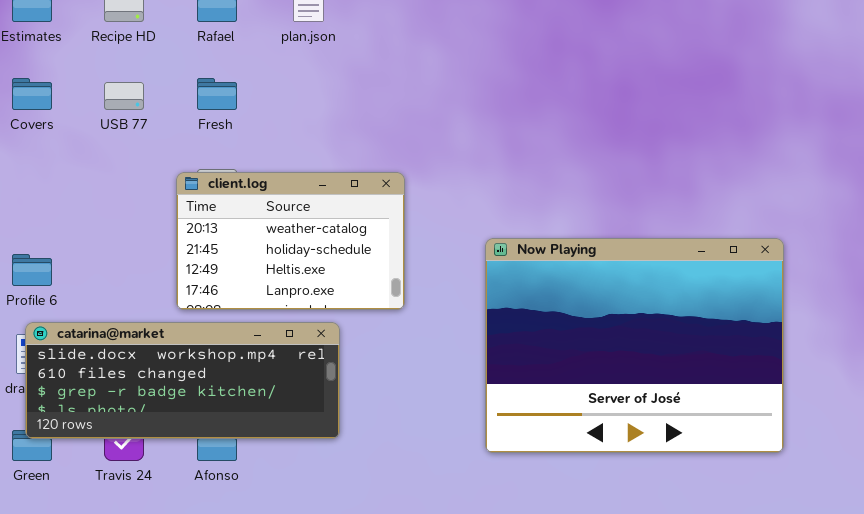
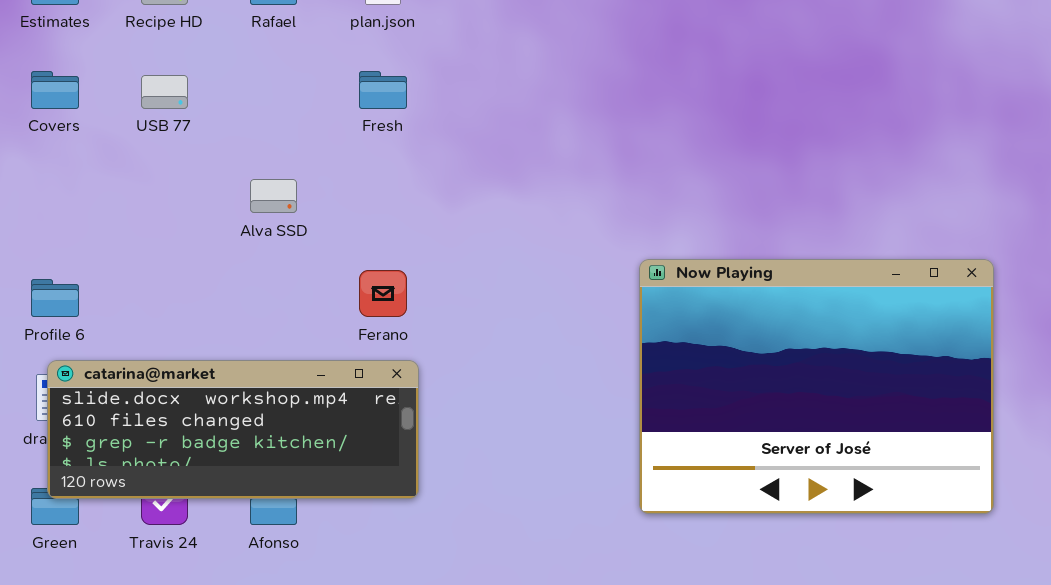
Fresh: [197,78,237,110] -> [359,71,407,109], moved
client.log: [176,172,405,310] -> none, closed
Now Playing: [485,238,784,453] -> [639,259,994,514], moved

